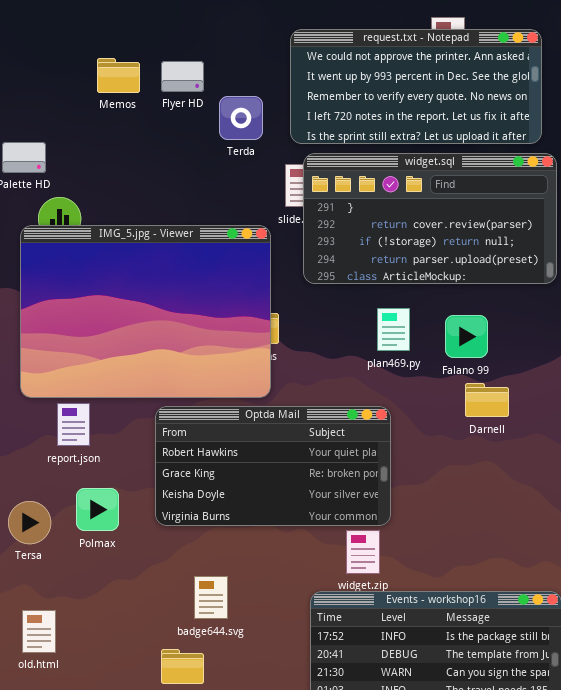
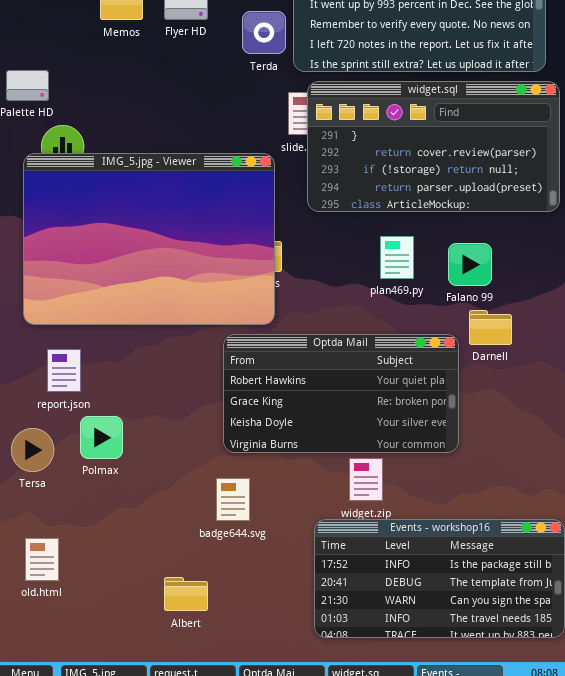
Terda: [219,96,263,140] -> [242,11,286,54], moved
report.json: [57,403,90,446] -> [47,349,81,392], moved
Optda Mail: [155,406,391,526] -> [223,334,459,453], moved
badge644.svg: [194,576,228,619] -> [216,478,250,521], moved

